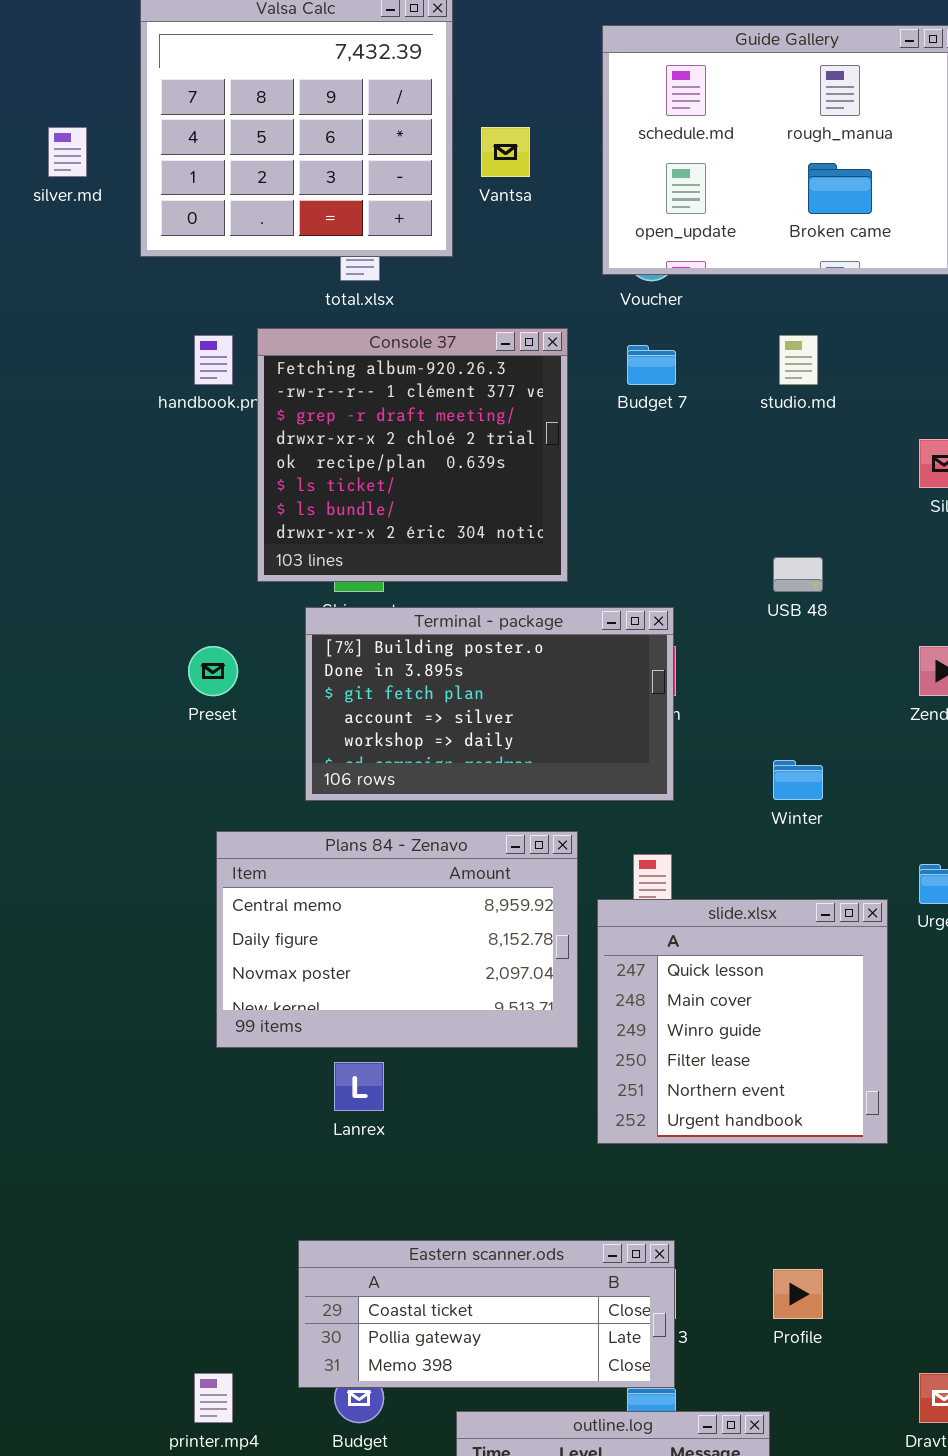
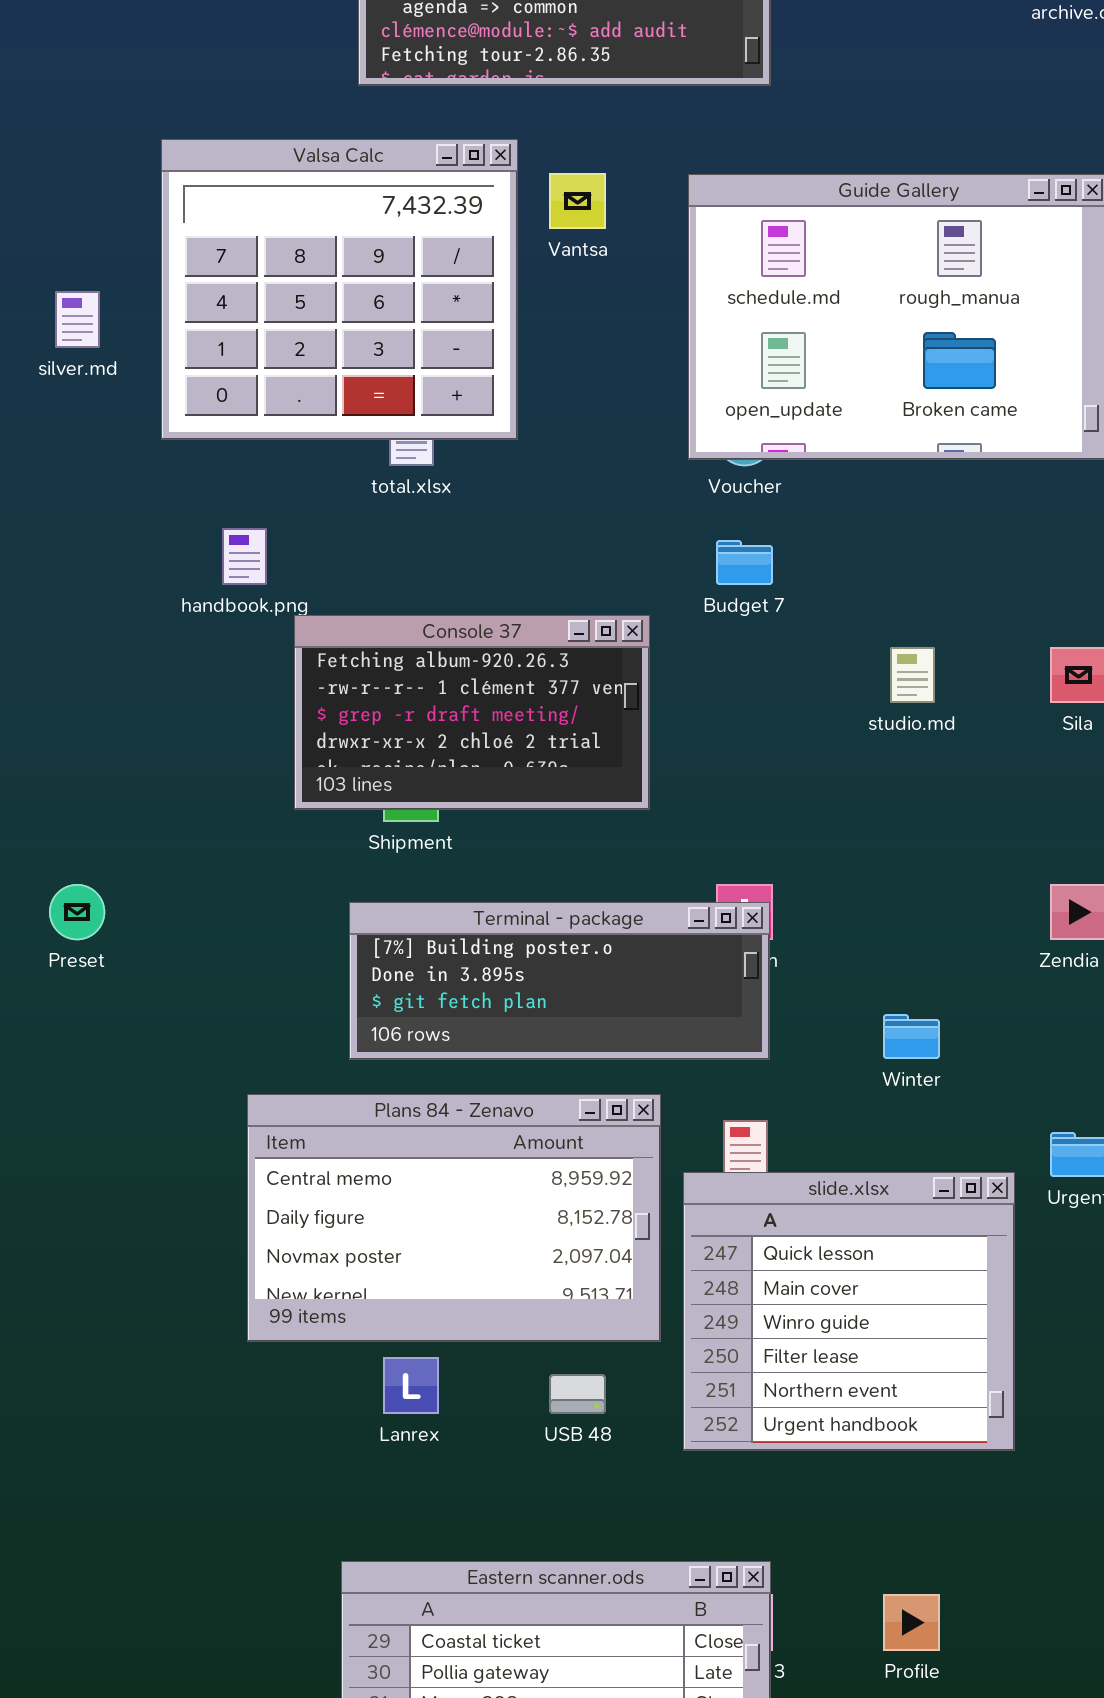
Vantsa: [481,127,530,177] -> [549,173,606,229], moved
Console 37: [257,328,568,582] -> [294,615,650,810], resized
studio.md: [779,335,818,385] -> [890,647,935,703], moved
USB 48: [773,557,823,592] -> [549,1374,606,1414], moved
Terminal - package: [305,607,674,801] -> [349,902,770,1060], resized
Preset: [188,646,238,696] -> [49,884,105,940], moved

